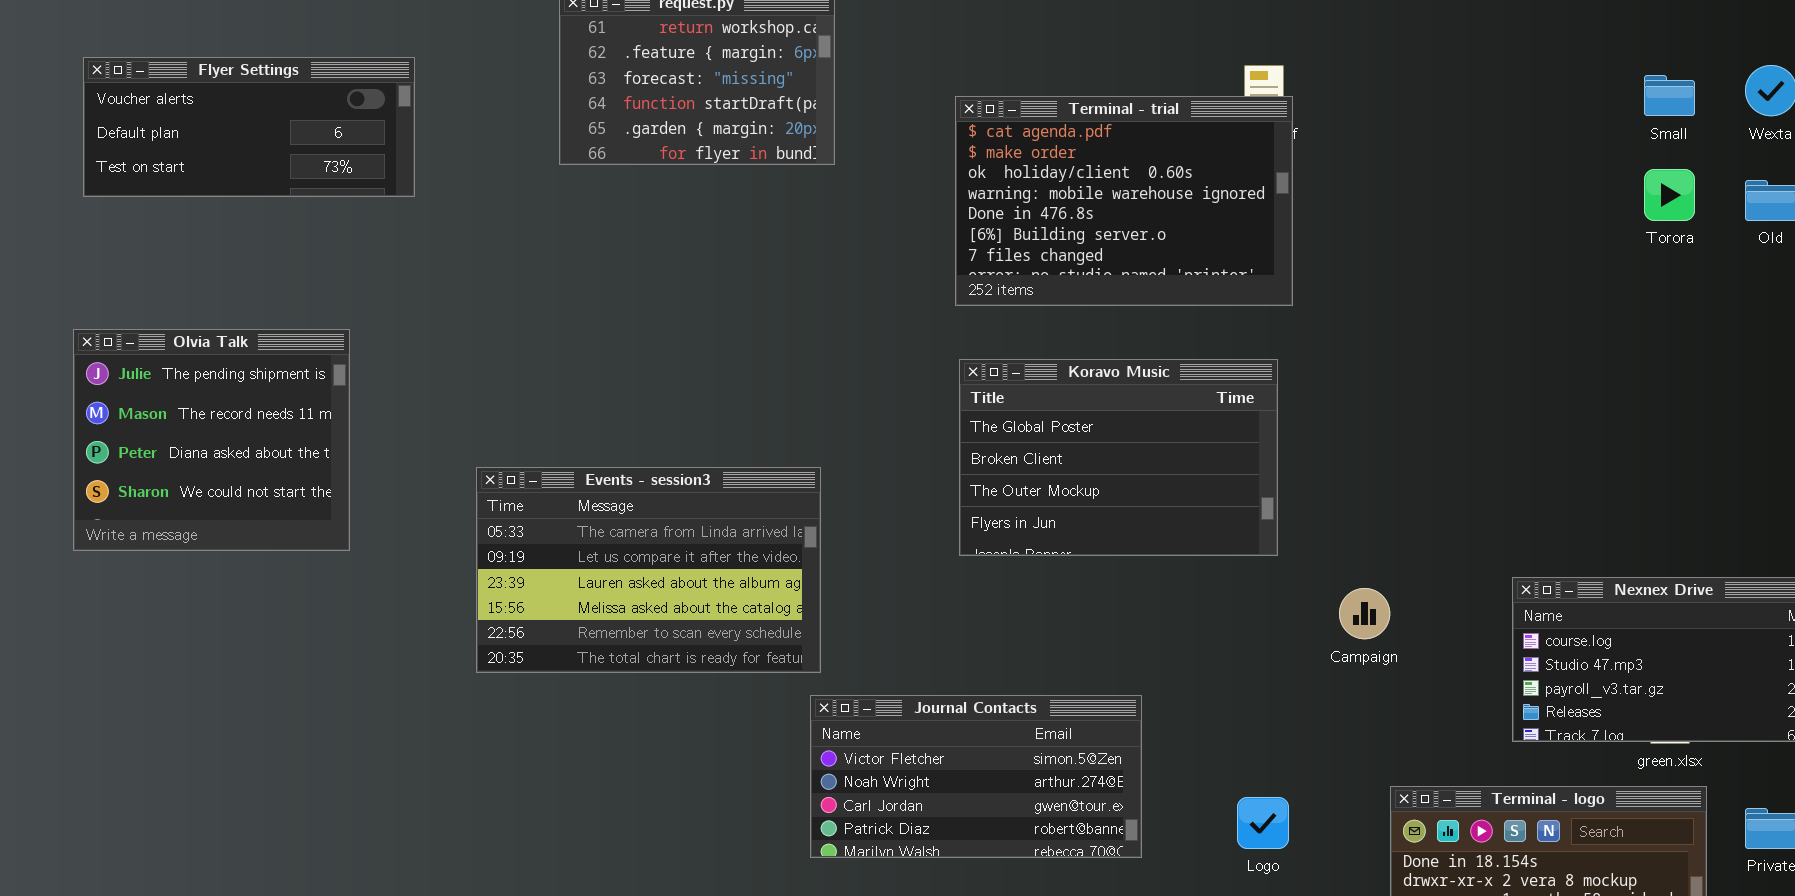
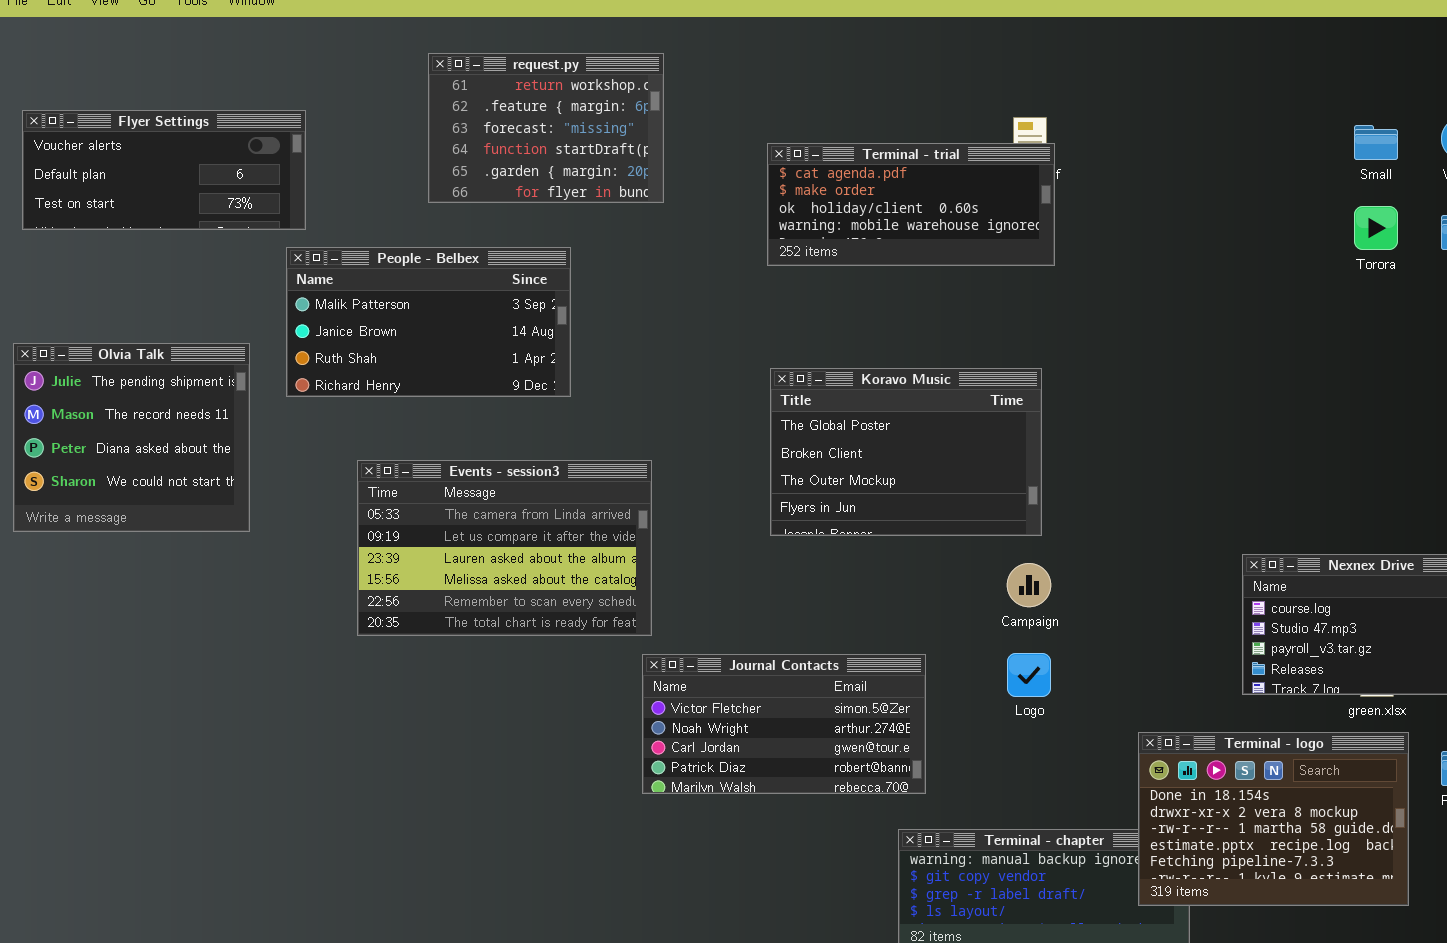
Terminal - trial: [955,96,1293,306] -> [767,143,1055,266], resized
People - Belbex: none -> [286,247,571,397], opened
Campaign: [1339,588,1390,639] -> [1007,563,1051,607], moved
Logo: [1237,797,1289,849] -> [1007,653,1051,697], moved

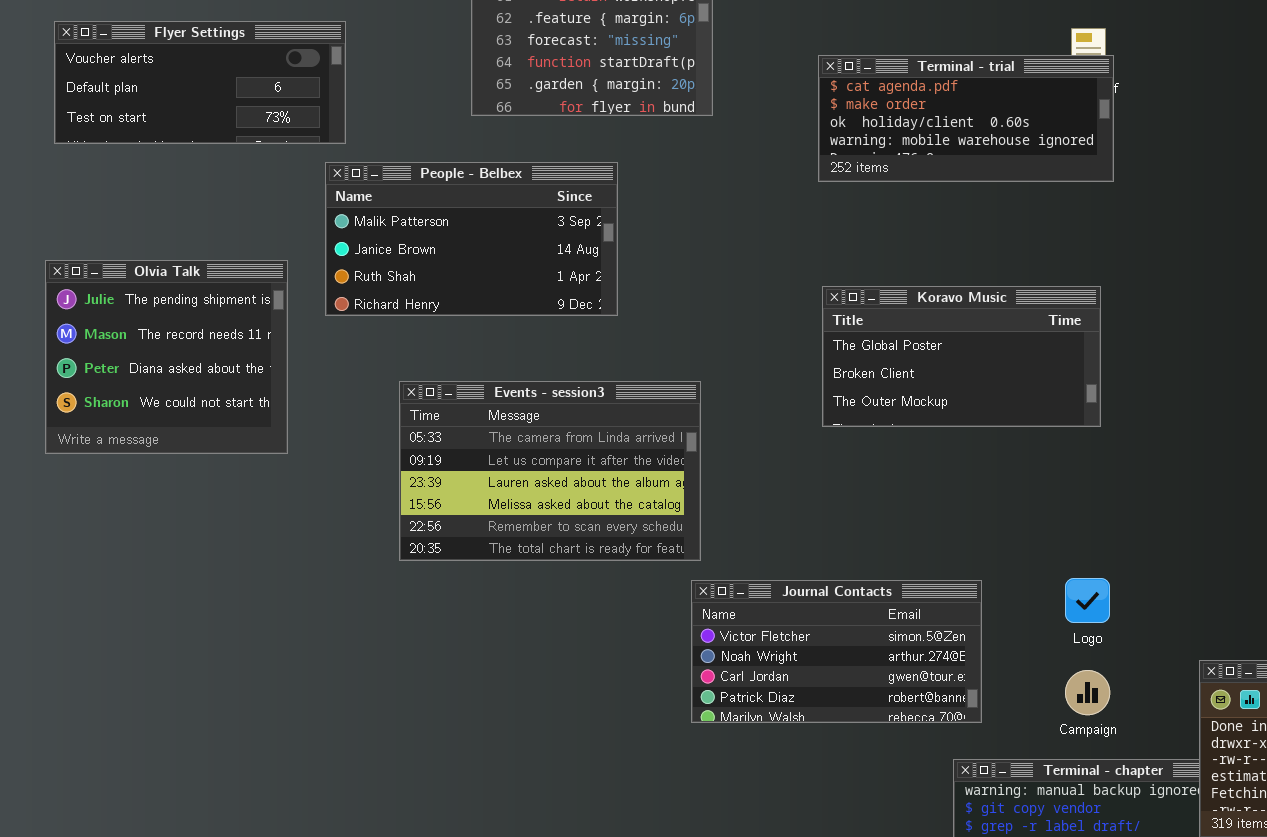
Koravo Music: [770,368,1042,536] -> [822,286,1101,427], resized
Campaign: [1007,563,1051,607] -> [1065,670,1110,715], moved

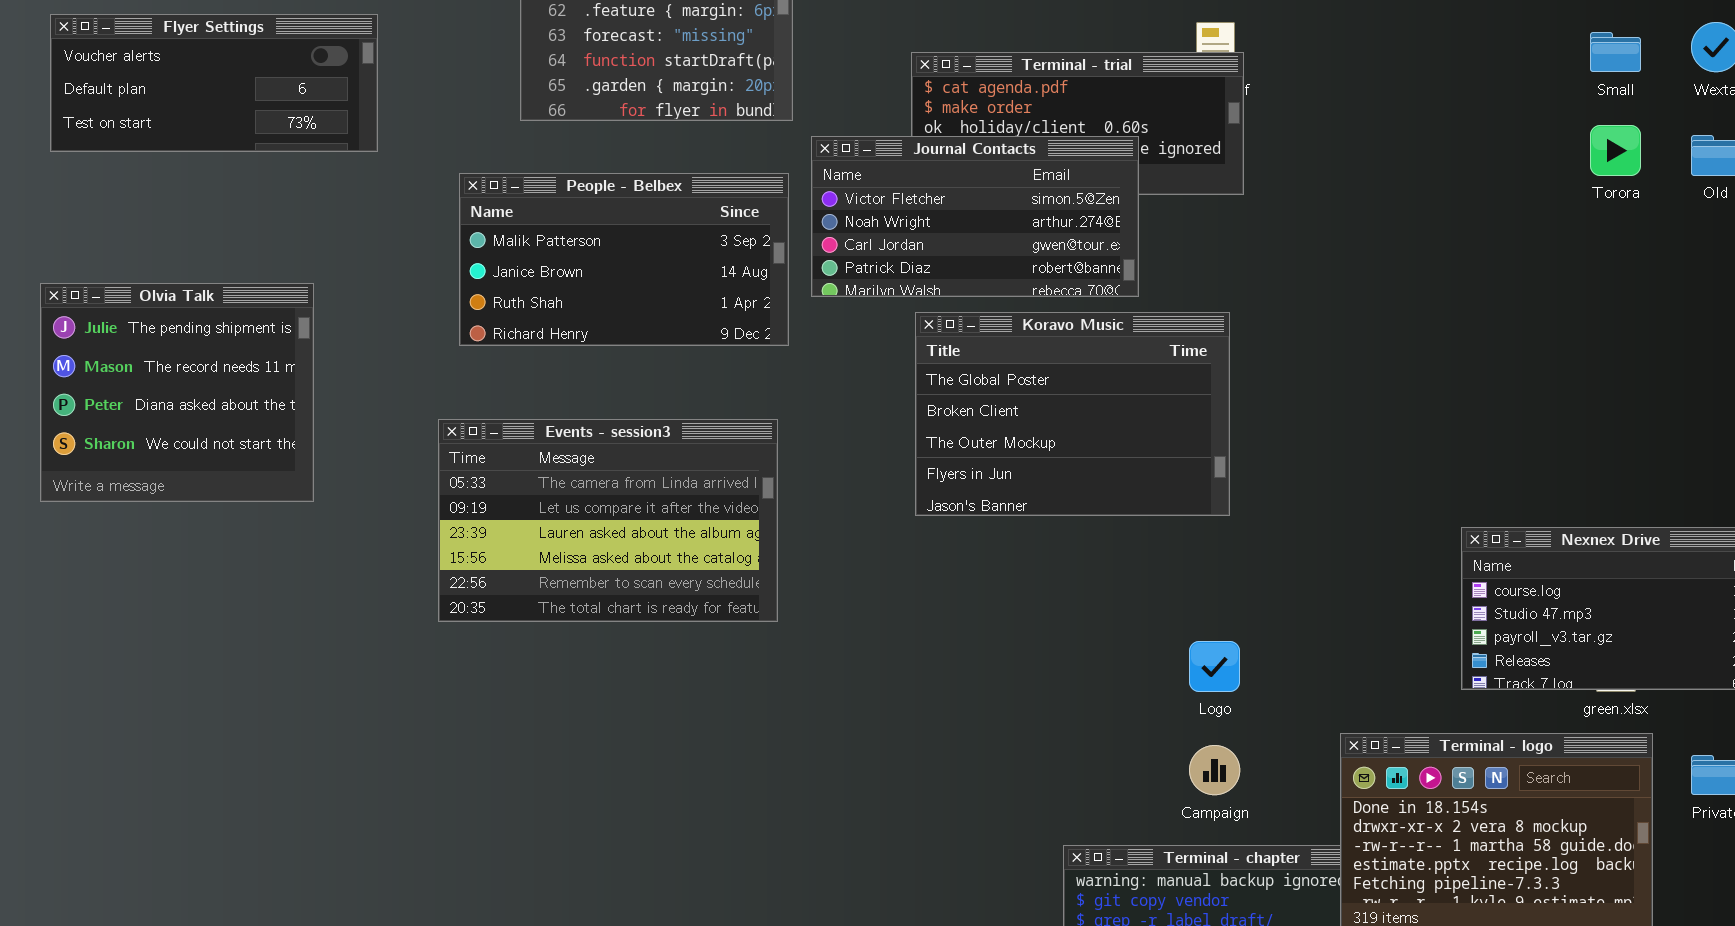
People - Belbex: [325,162,618,316] -> [459,173,789,346], moved
Koravo Music: [822,286,1101,427] -> [915,312,1230,516], resized
Journal Contacts: [691,580,982,723] -> [811,136,1139,297], moved

